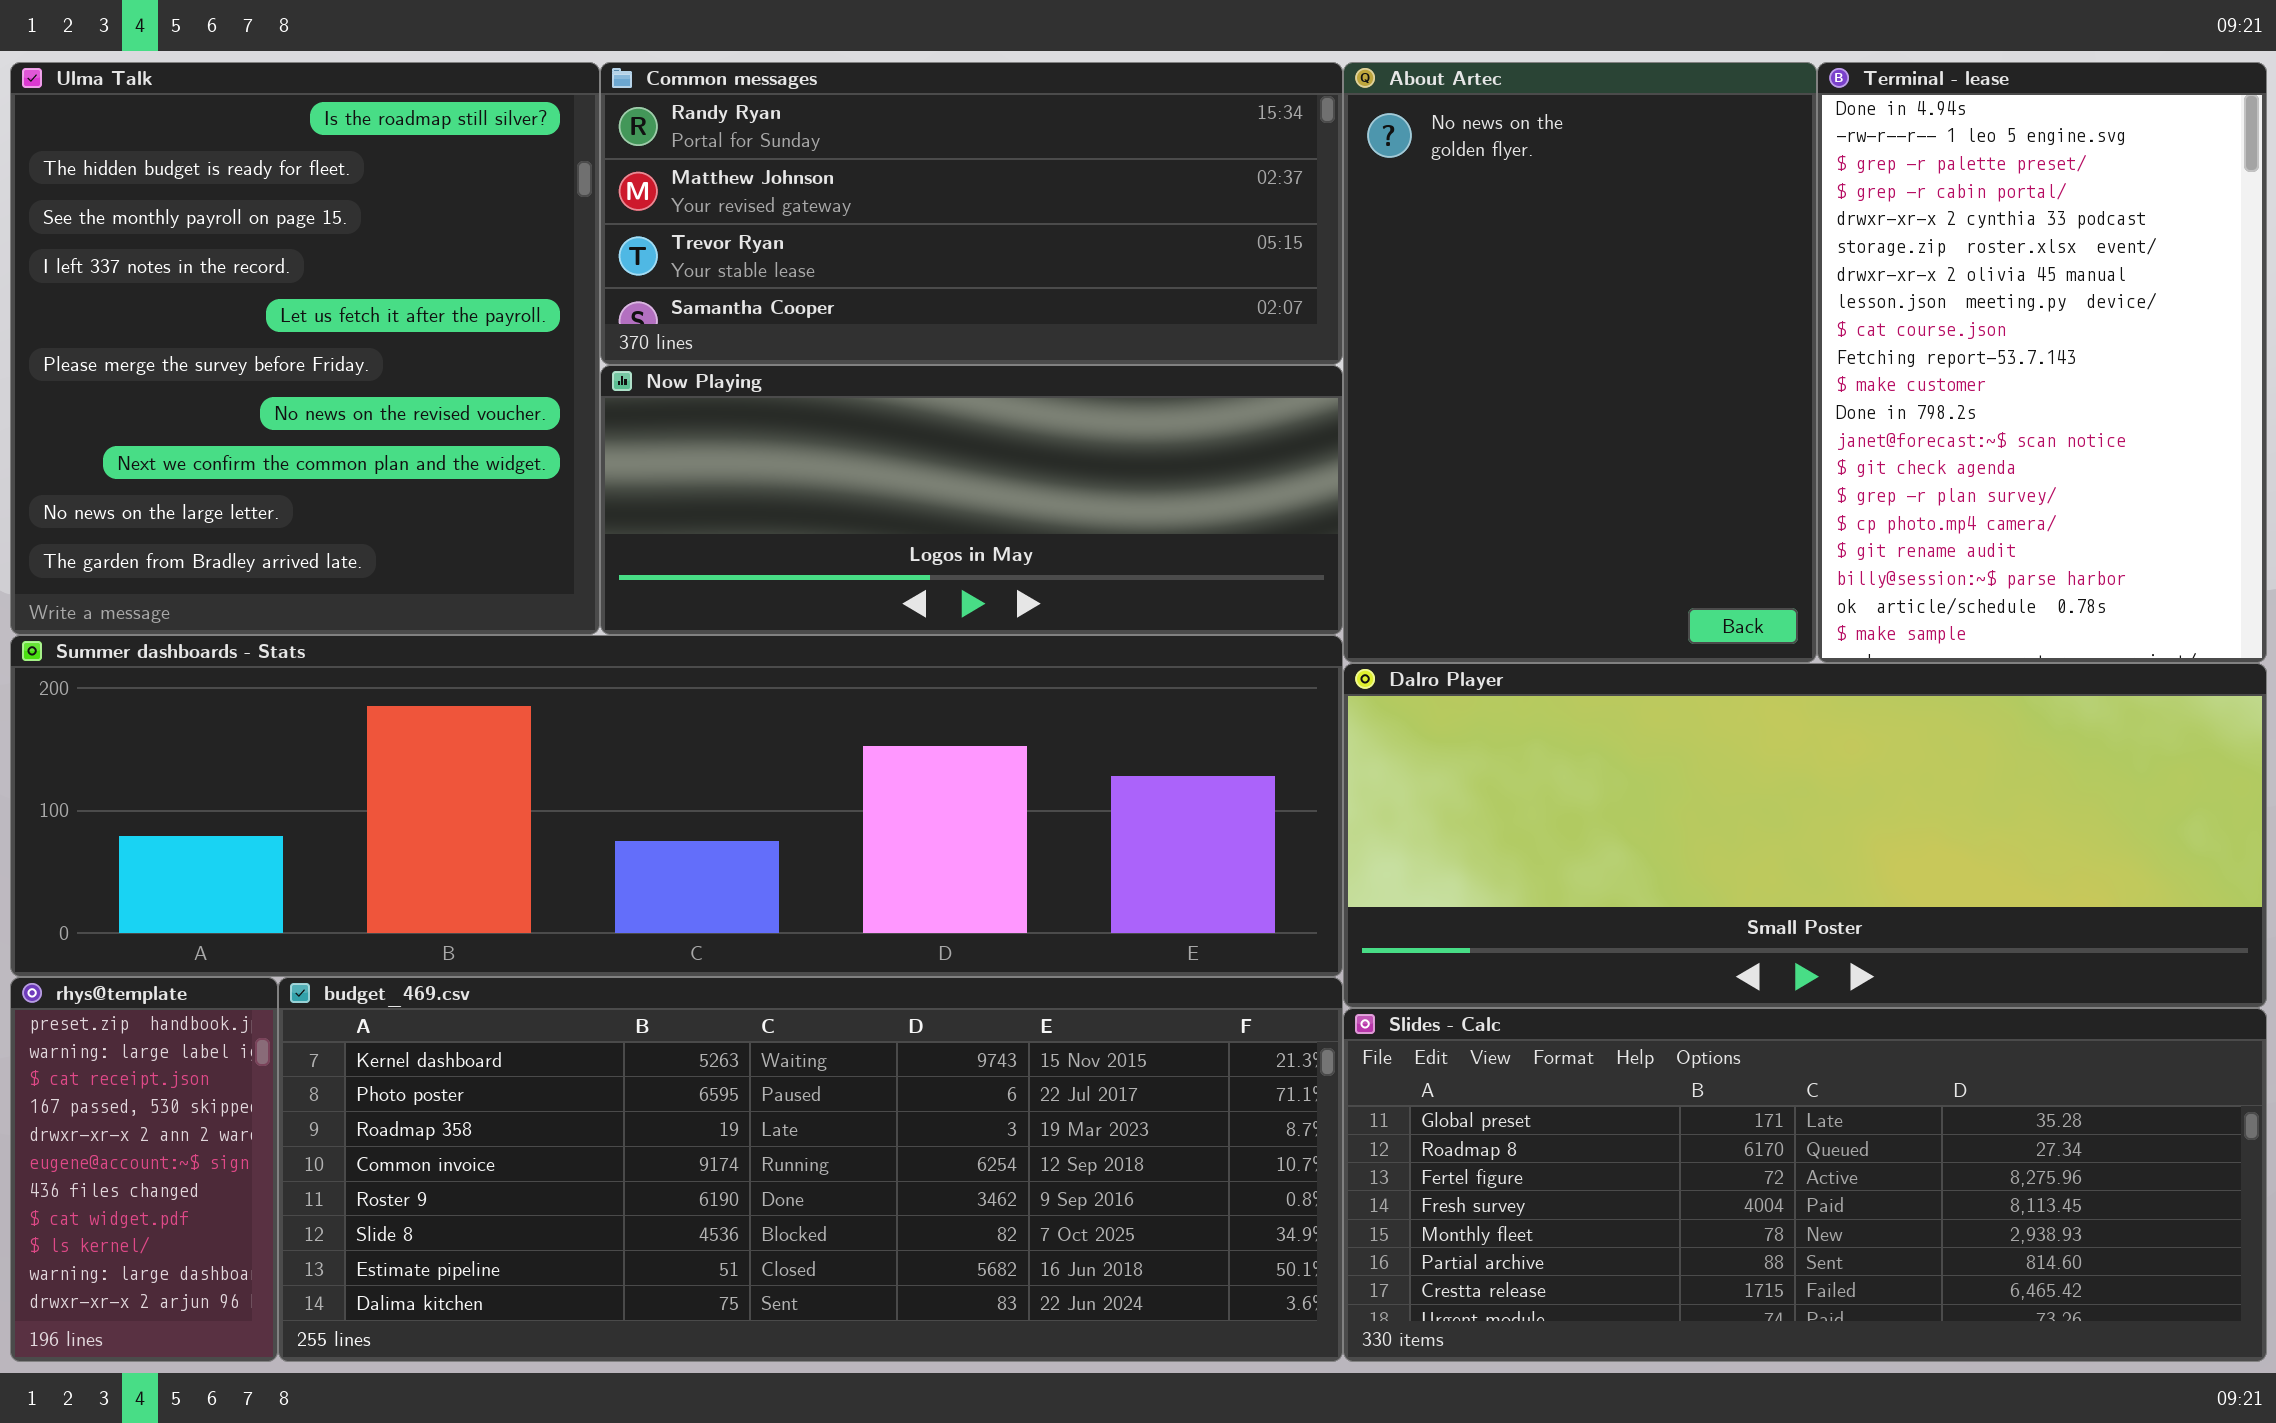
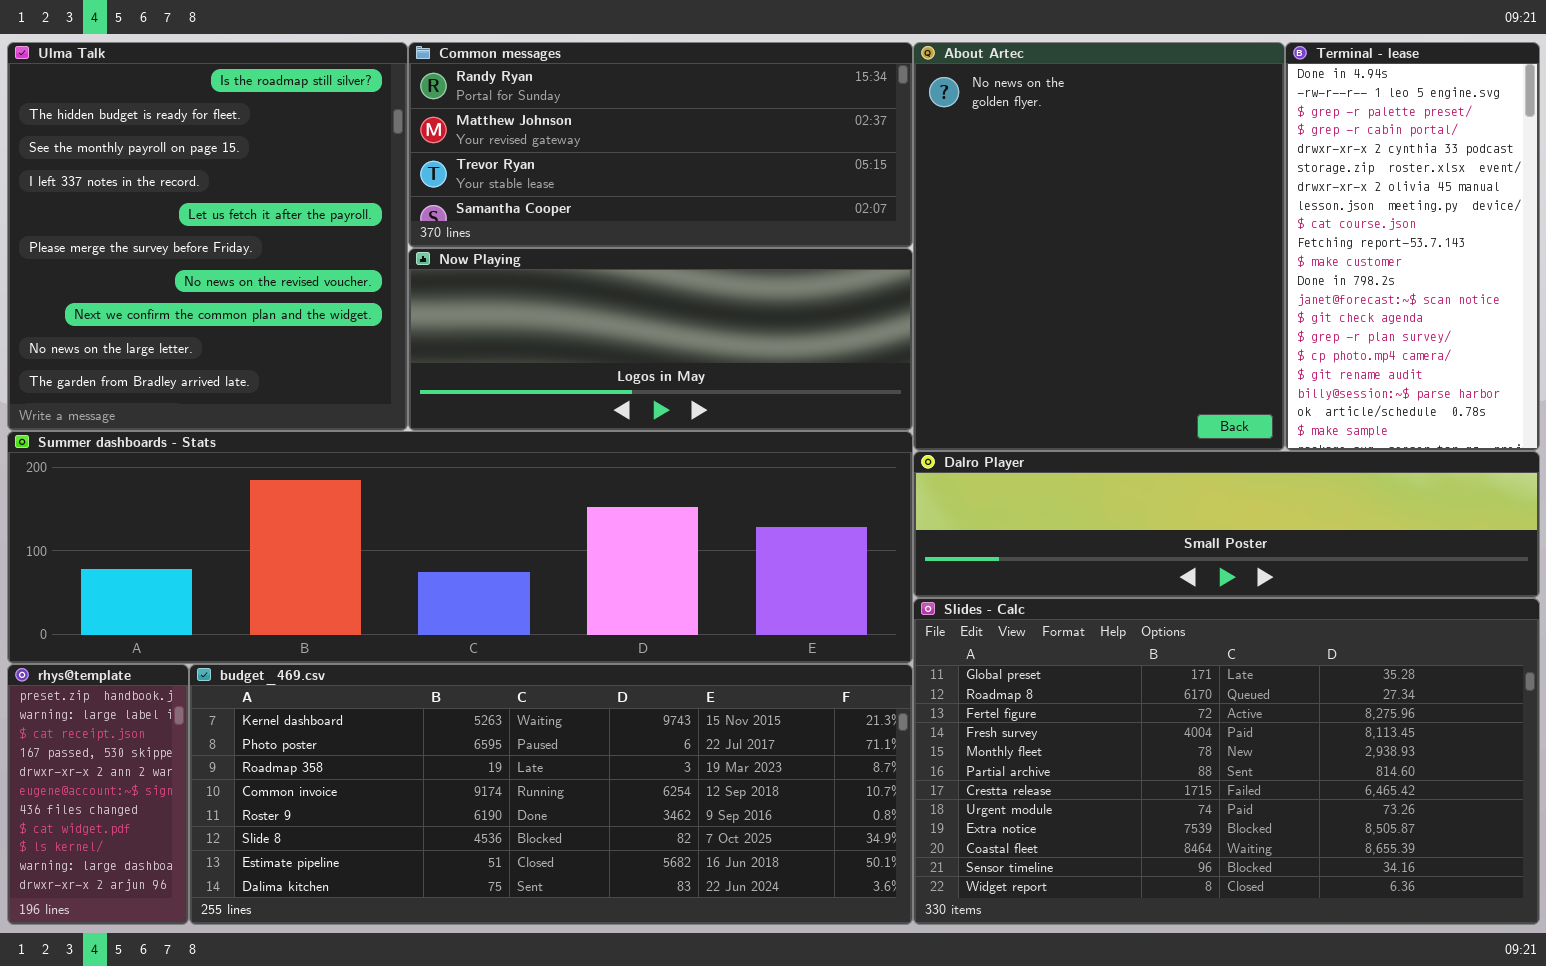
About Artec: [1343,62,1817,663] -> [913,42,1285,451], resized
Terminal - lease: [1817,62,2267,663] -> [1285,42,1540,451], resized
Dalro Player: [1343,663,2267,1008] -> [913,451,1540,598], resized
Slides - Calc: [1343,1008,2267,1362] -> [913,598,1540,925], resized

